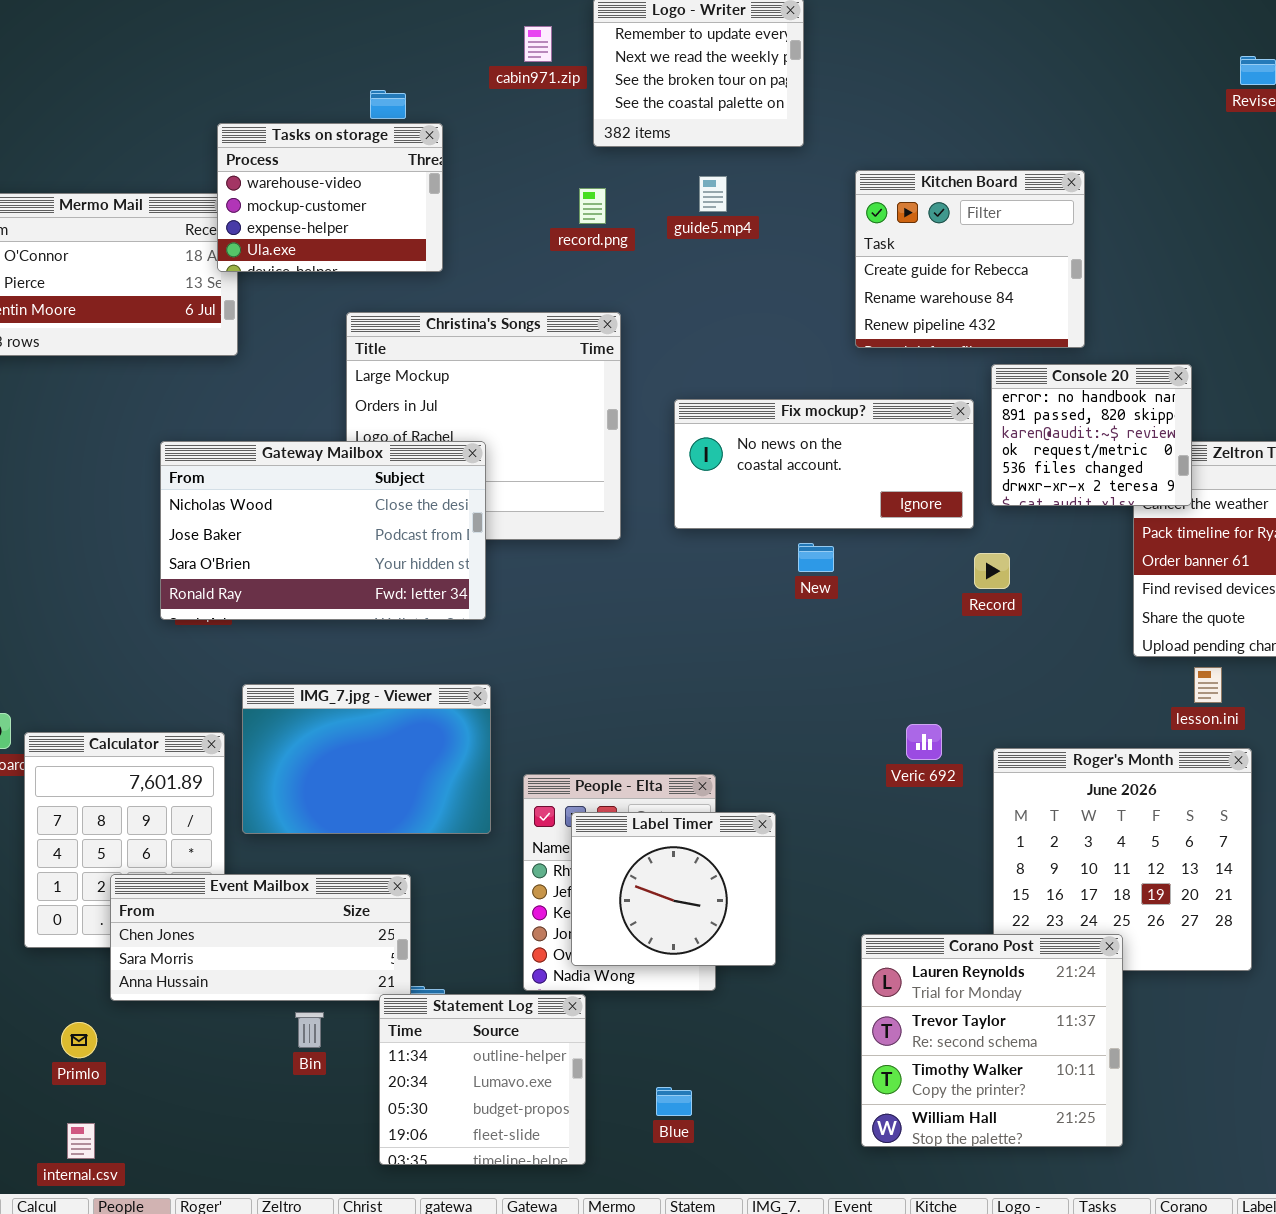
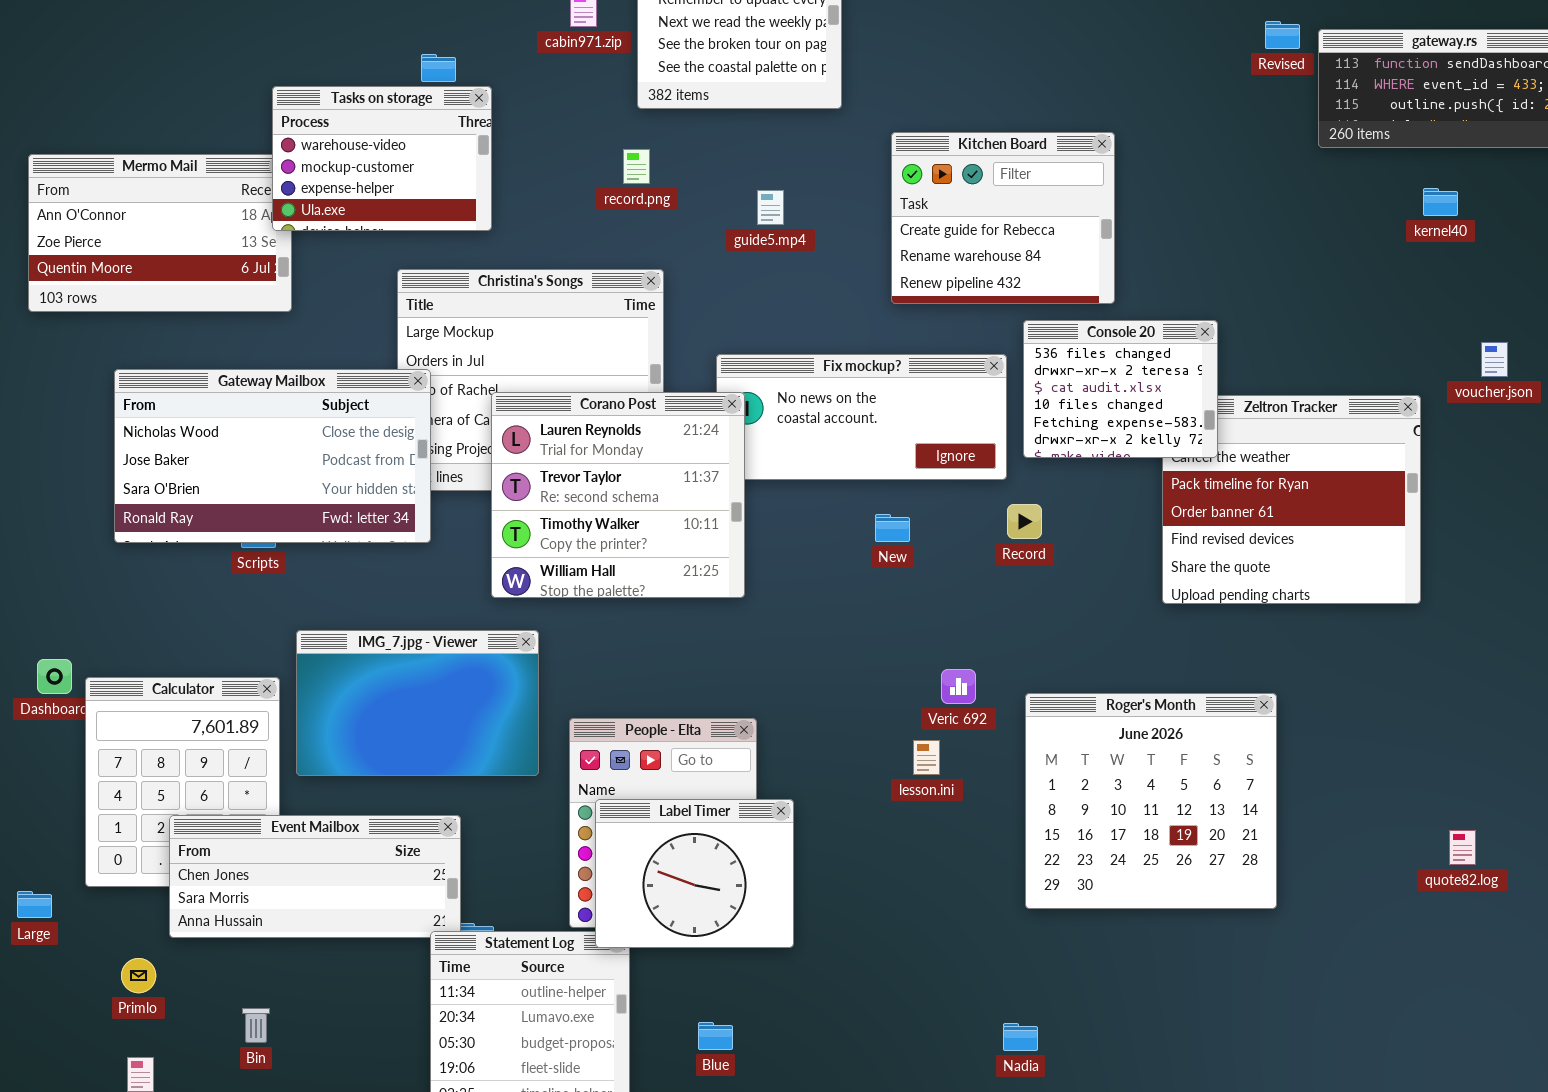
guide5.mp4: [699,176,727,212] -> [757,190,784,225], moved
Console 20: [991,364,1192,506] -> [1023,320,1218,458], scrolled down 4 rows
Gateway Mailbox: [160,441,486,620] -> [114,369,431,543], moved
New: [798,543,834,572] -> [875,514,910,542], moved
lesson.ini: [1194,667,1222,703] -> [913,740,940,775], moved
Label Timer: [571,812,776,966] -> [595,799,794,948], moved
Corano Post: [861,934,1123,1147] -> [491,392,745,598], moved
Bin: [295,1012,324,1048] -> [242,1008,270,1043], moved

